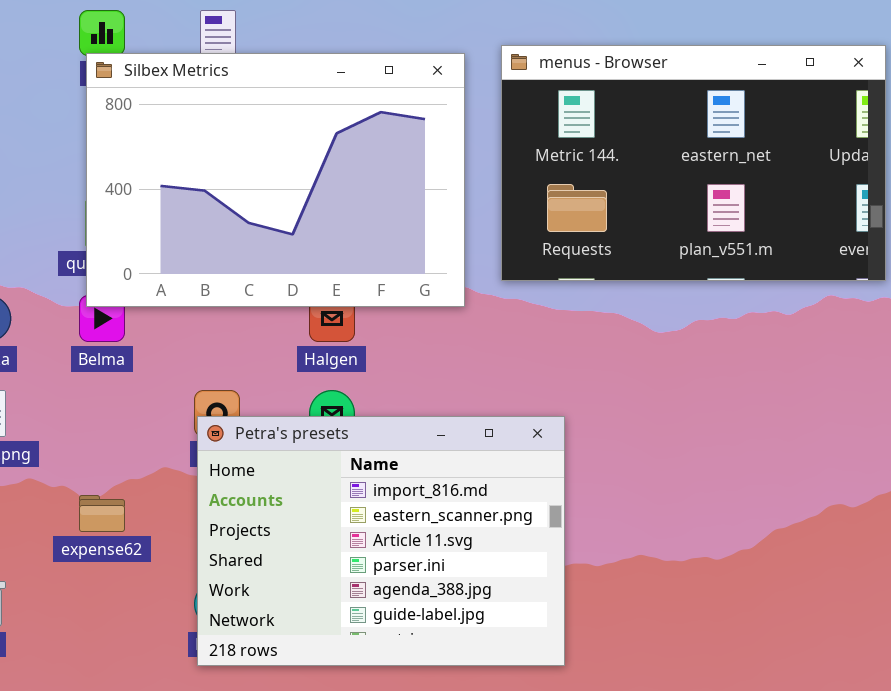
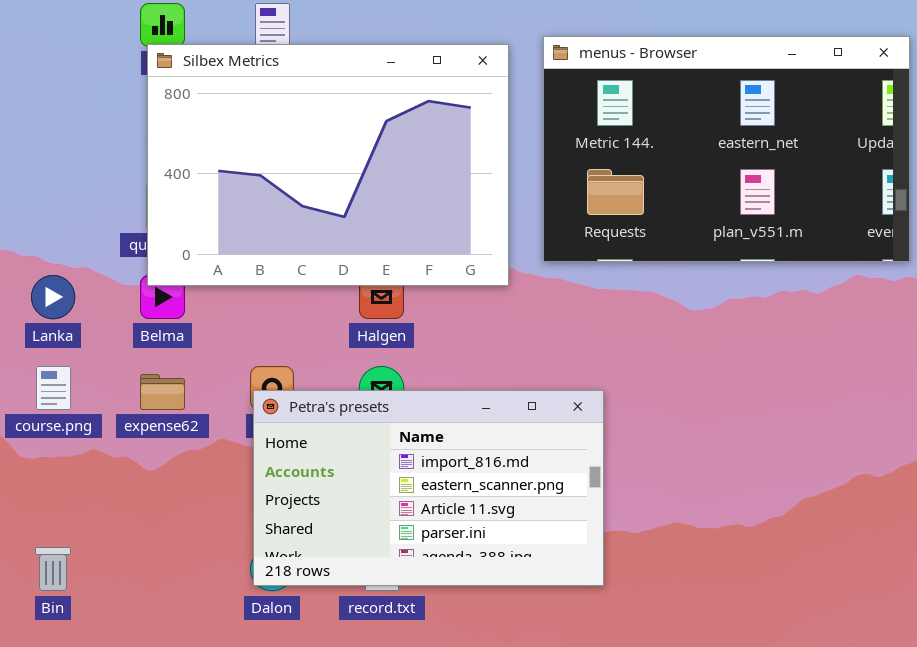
Petra's presets: [197,416,565,666] -> [253,390,604,586], resized
expense62: [79,495,125,532] -> [140,374,185,410], moved

